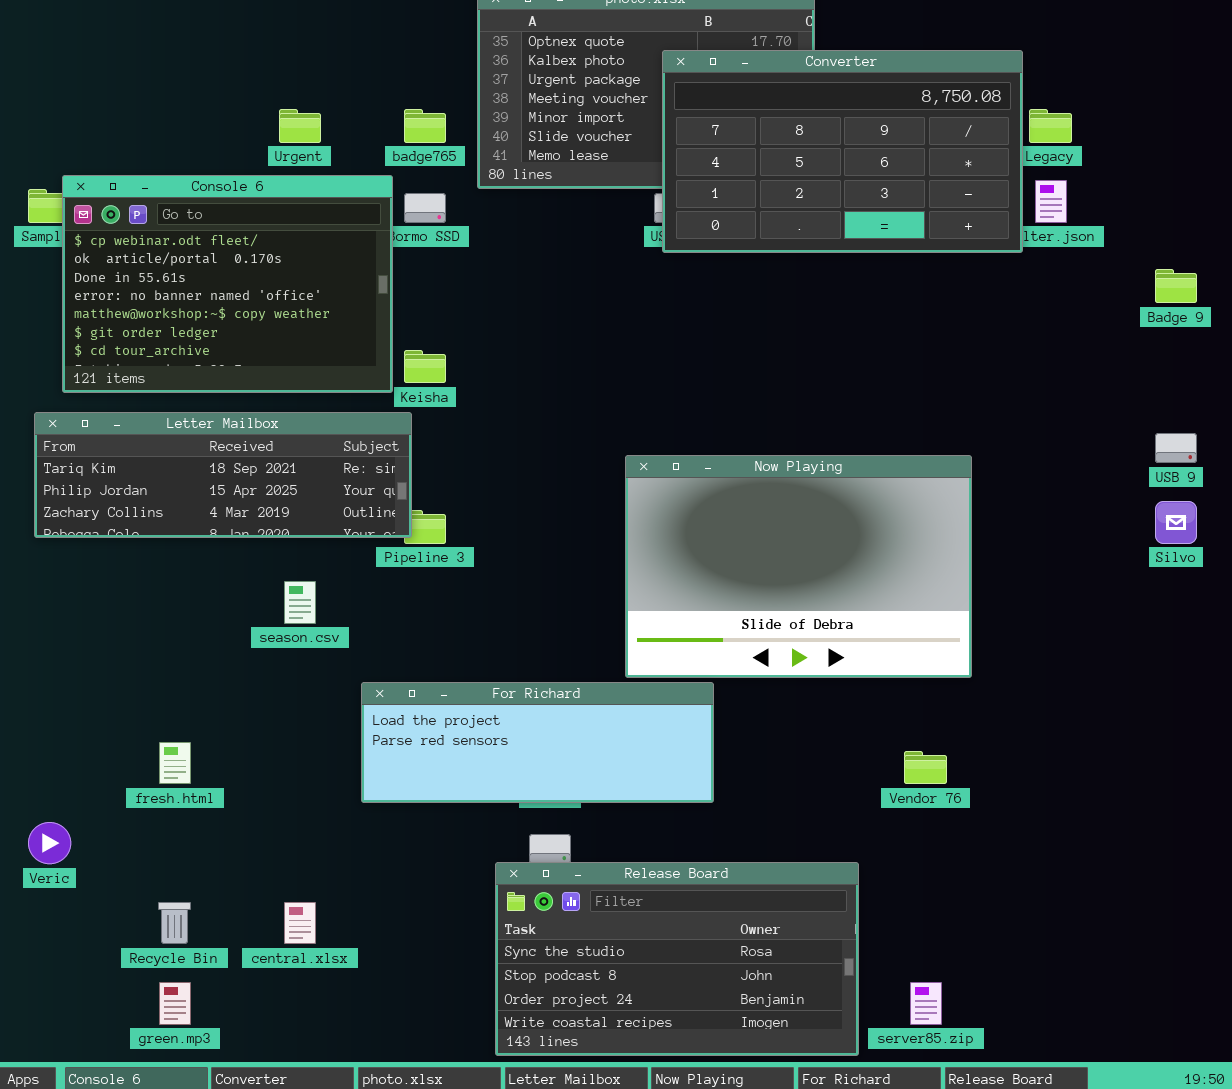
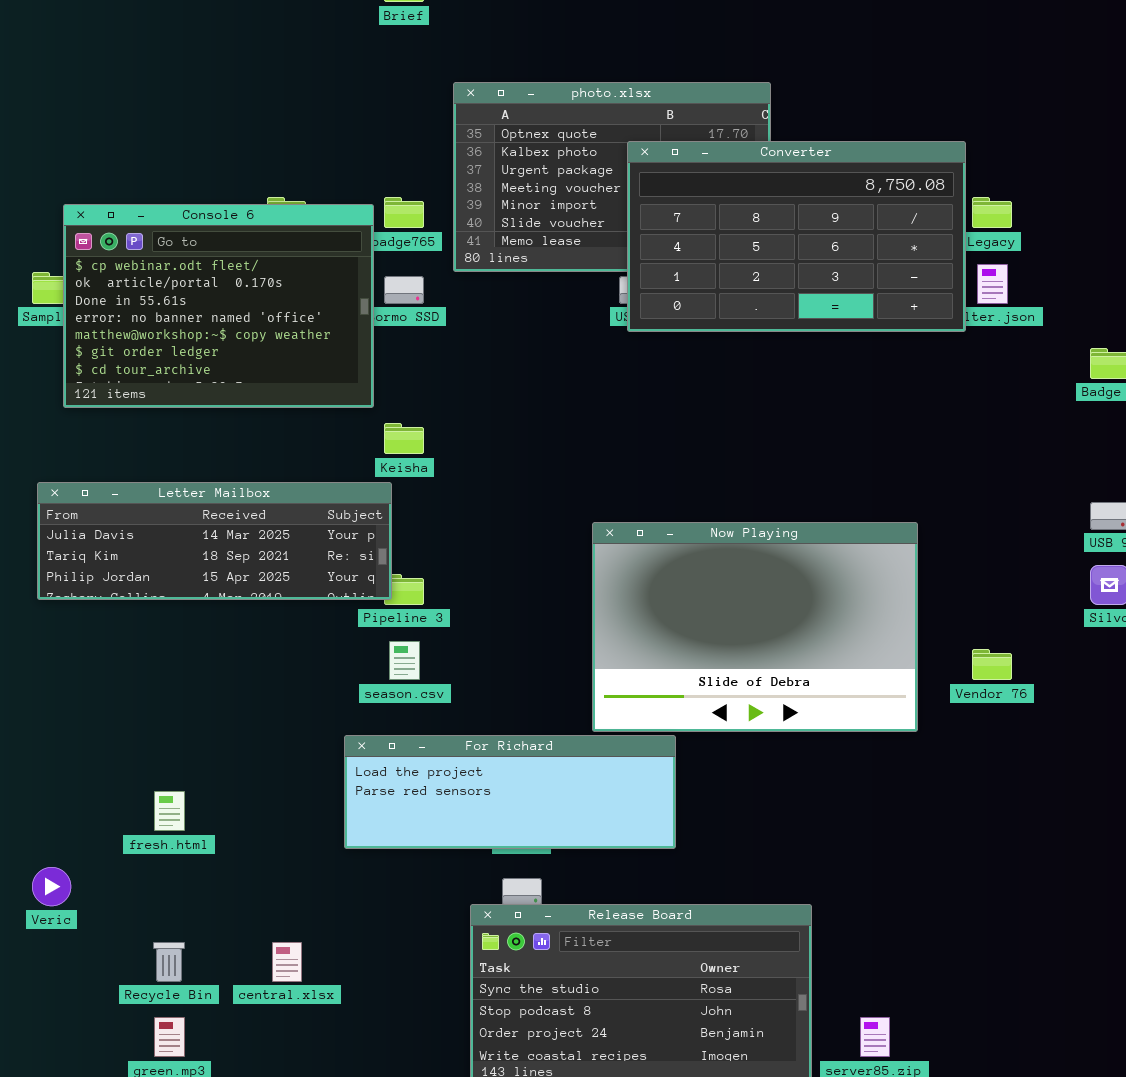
Console 6: [62,175,393,393] -> [63,204,374,408], moved
Letter Mailbox: [34,412,412,538] -> [37,482,392,600], scrolled up 1 row
season.csv: [284,581,316,624] -> [389,641,420,680], moved
Vendor 76: [904,751,947,784] -> [972,649,1012,680], moved

